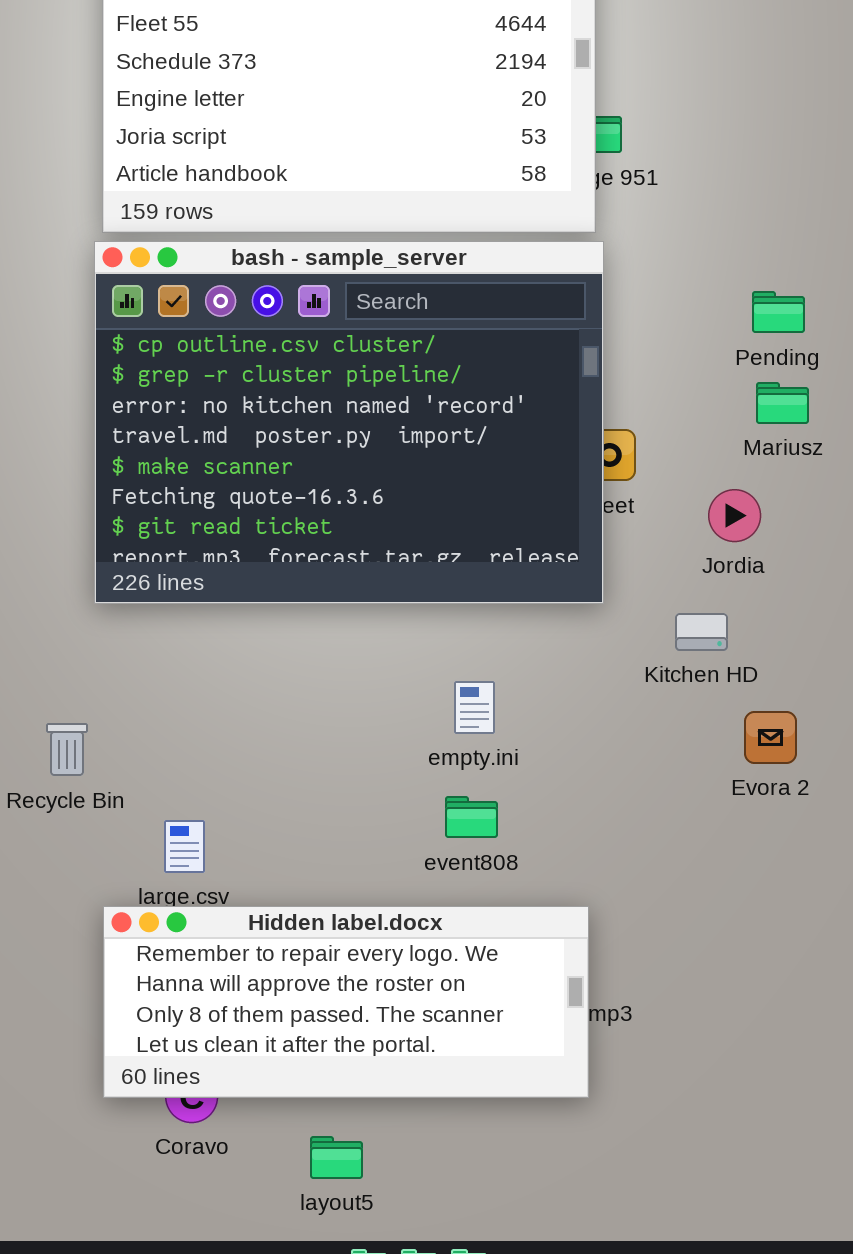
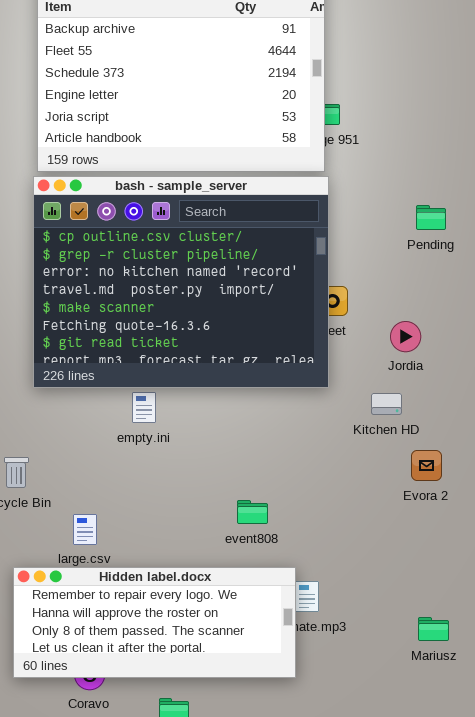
Mariusz: [756,382,809,424] -> [418,617,449,641], moved
empty.ini: [454,681,495,734] -> [132,392,156,423], moved
Hidden label.docx: [103,906,589,1098] -> [13,567,296,678], moved

